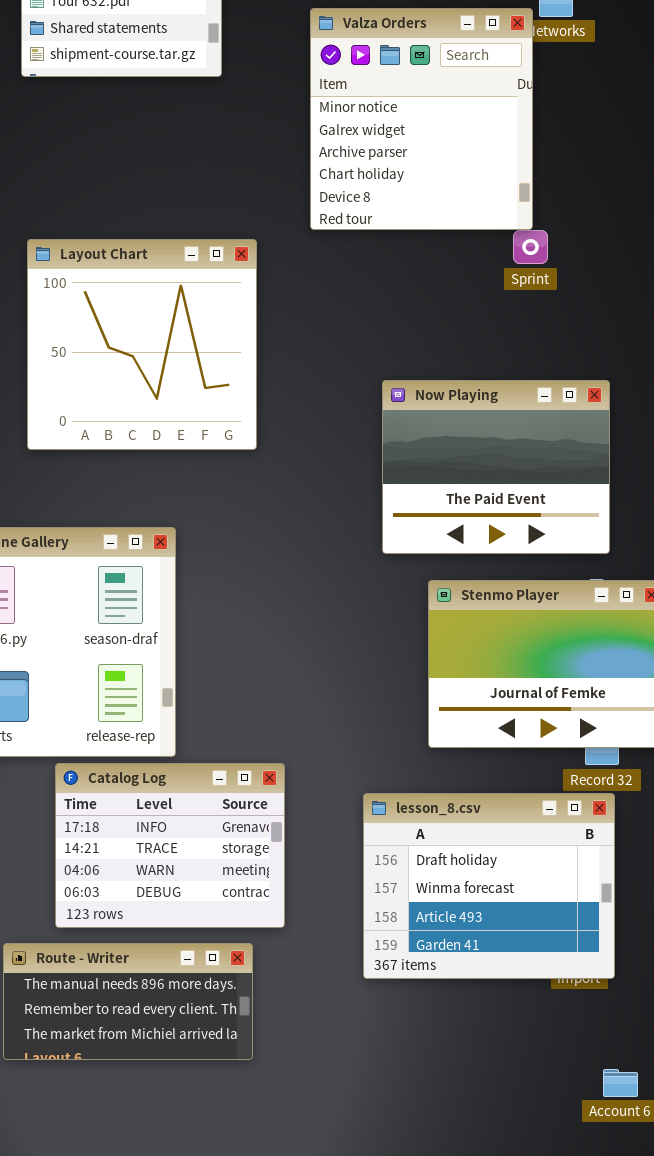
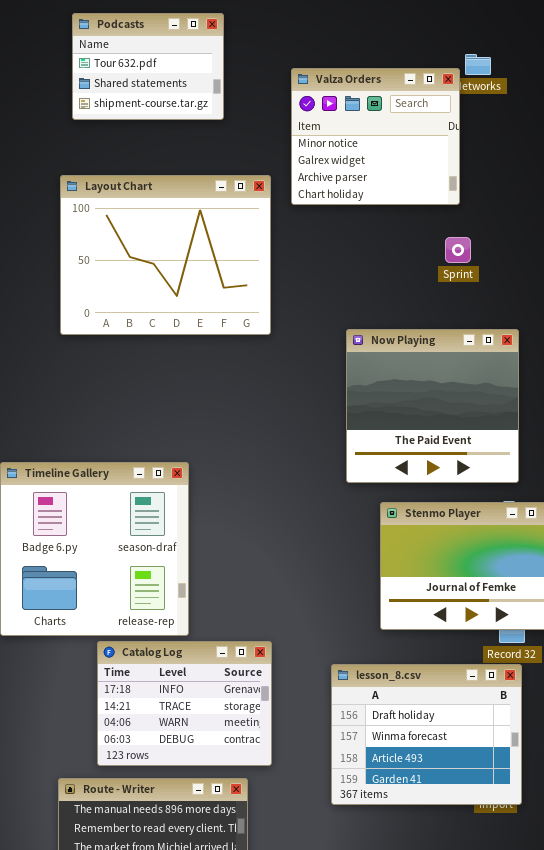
Valza Orders: [310,8,533,230] -> [291,68,460,205], resized
Layout Chart: [27,239,257,450] -> [60,175,271,335], moved, resized
Now Playing: [382,380,610,554] -> [346,329,519,483], resized

